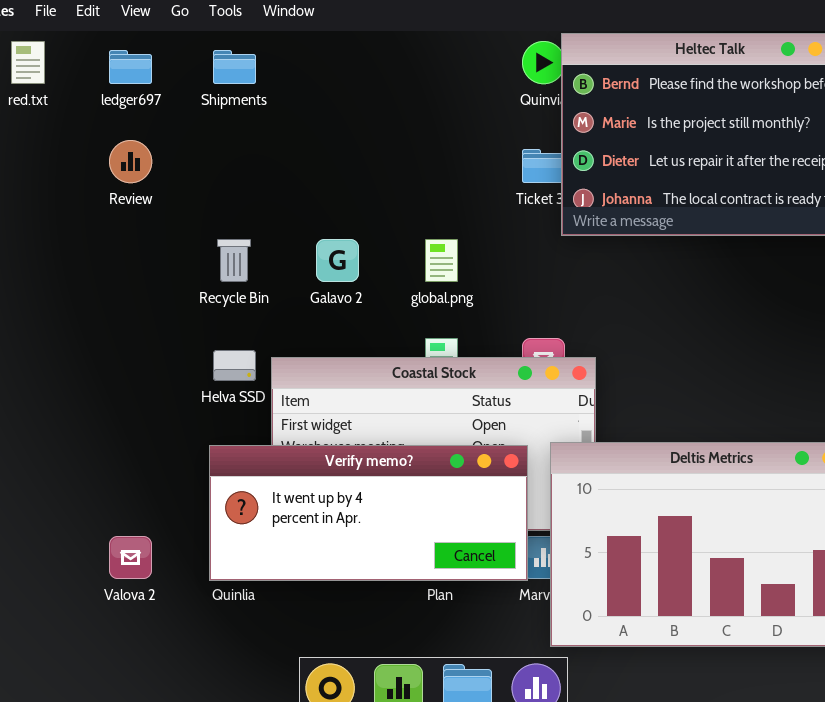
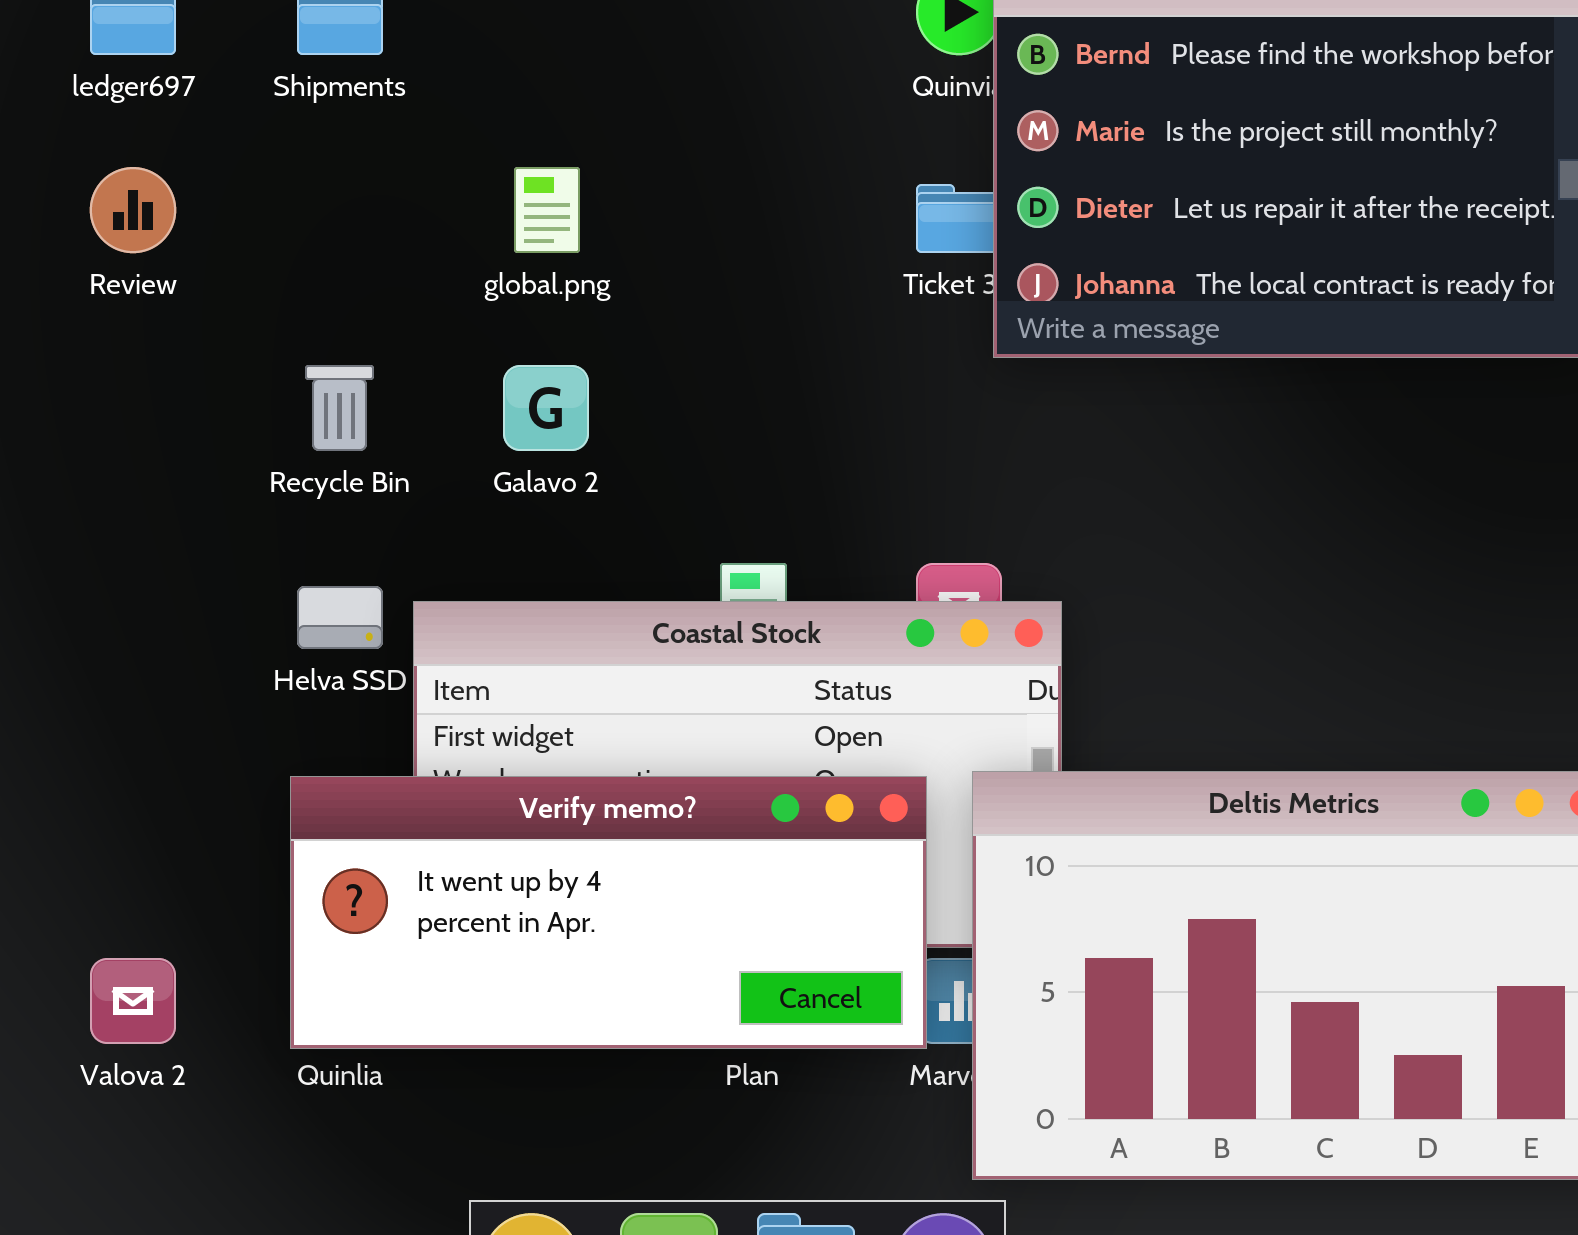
global.png: [425,239,458,282] -> [514,167,580,253], moved

